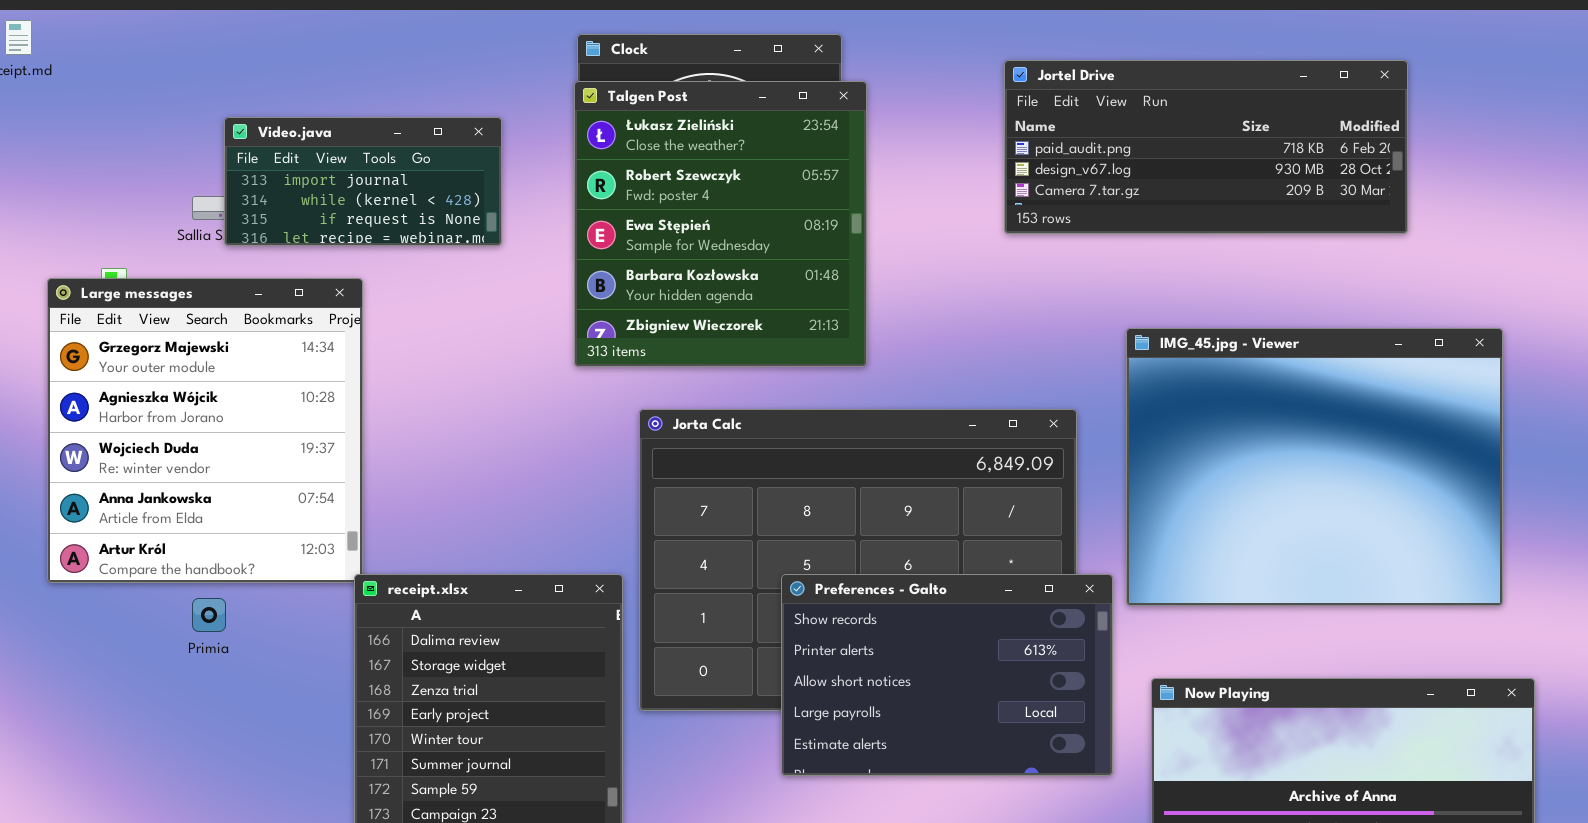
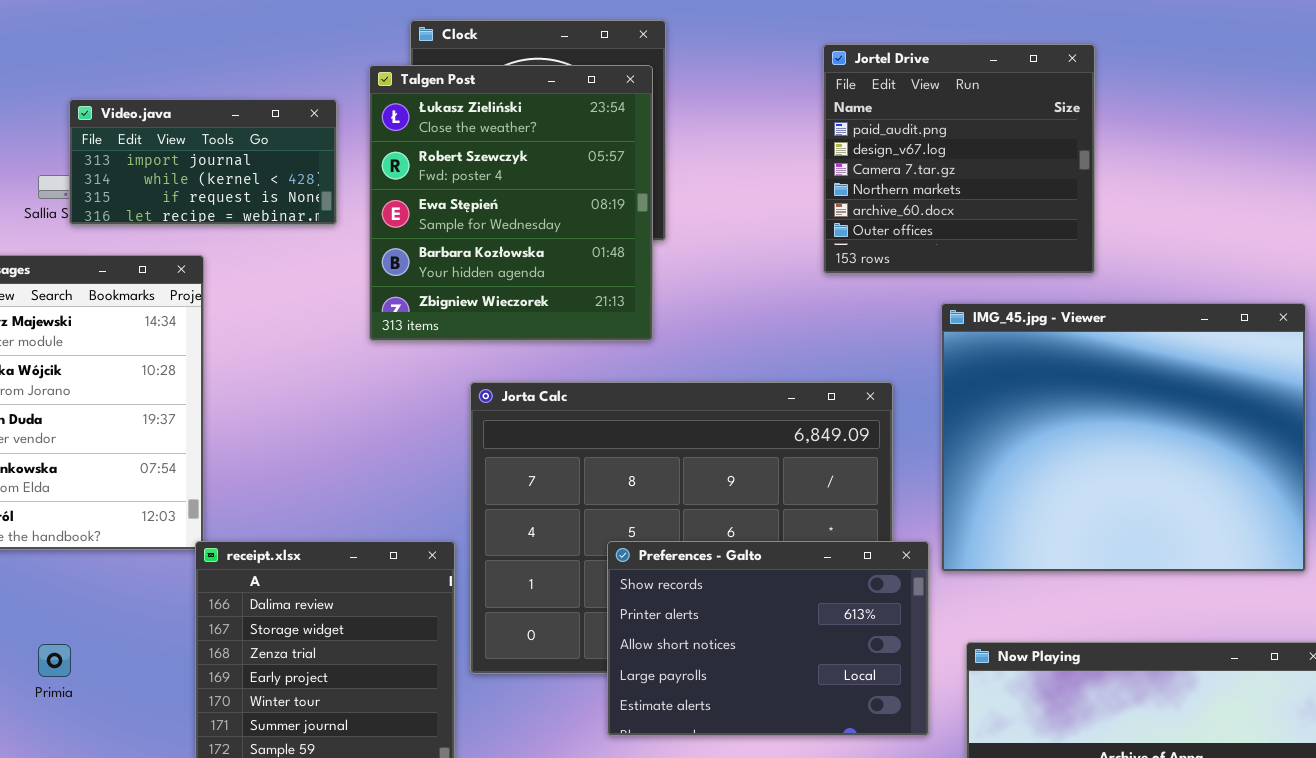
Jortel Drive: [1004,60,1408,234] -> [823,44,1095,274], resized
Talgen Post: [574,81,867,367] -> [369,65,653,341], moved
Primia: [192,598,226,632] -> [38,644,71,677], moved

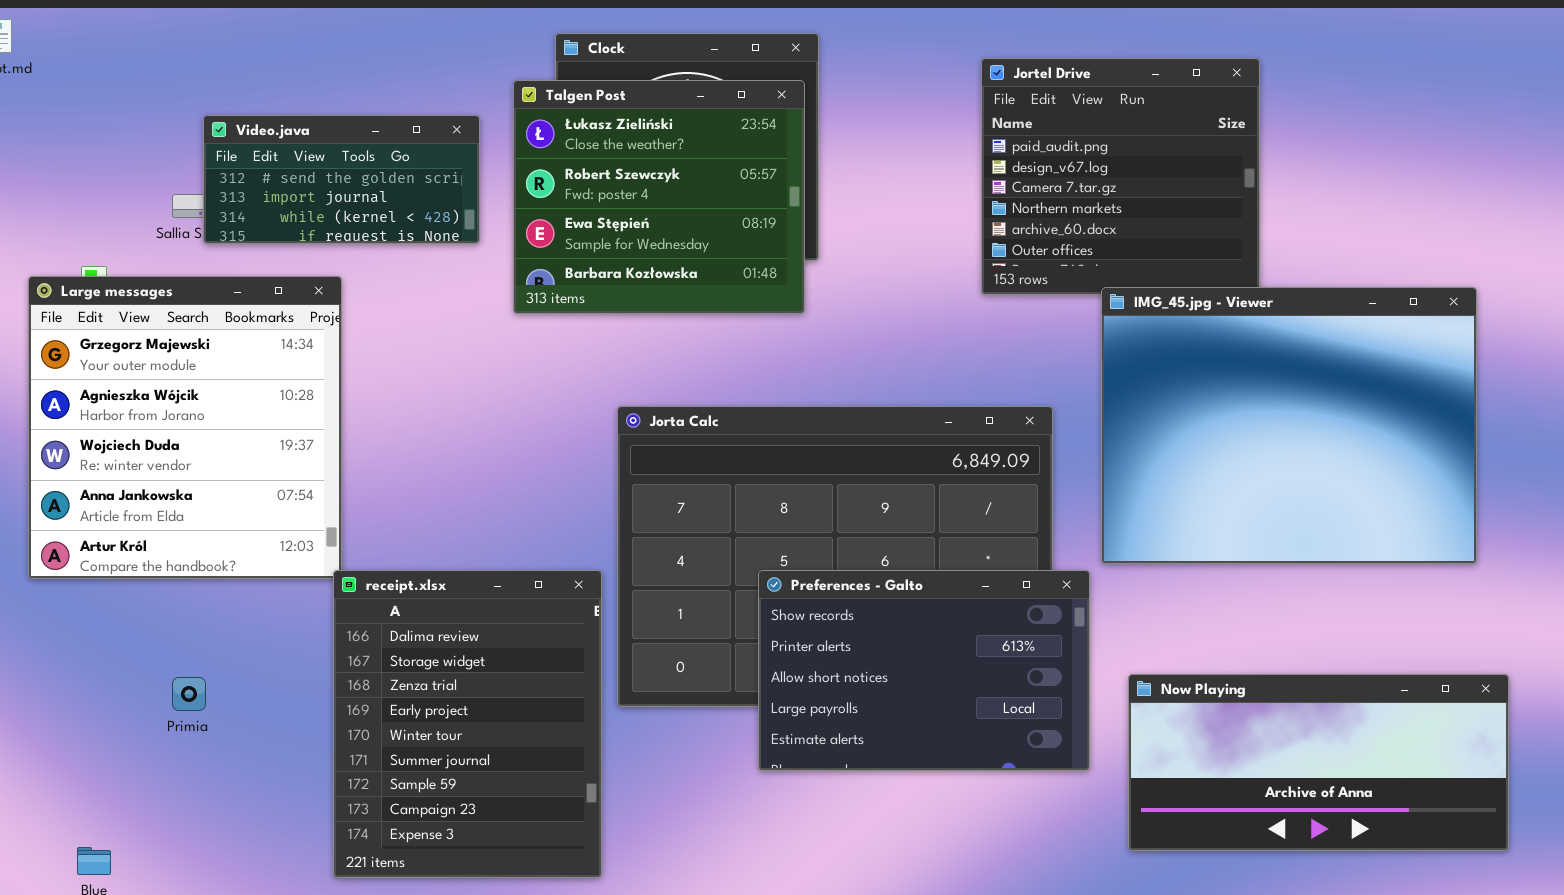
Talgen Post: [369,65,653,341] -> [513,80,805,314], resized
Video.java: [69,99,337,225] -> [203,115,480,244], scrolled up 1 row
IMG_45.jpg - Viewer: [941,303,1306,572] -> [1101,287,1477,564], moved

